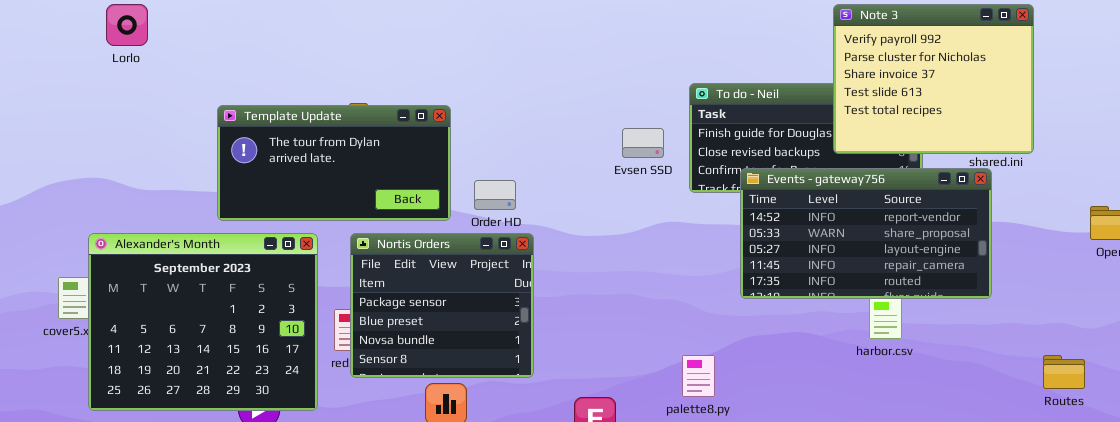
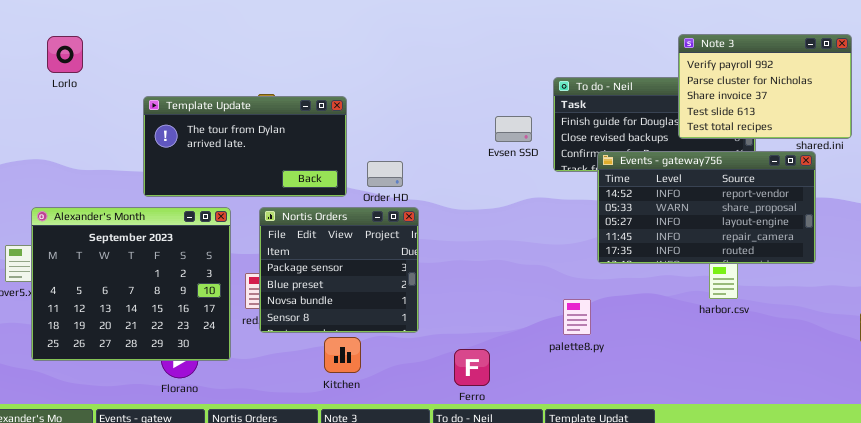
Lorlo: [106,4,148,46] -> [47,36,83,73], moved
Note 3: [833,4,1034,154] -> [678,34,852,139], resized
palette8.py: [682,355,715,397] -> [563,299,591,335], moved

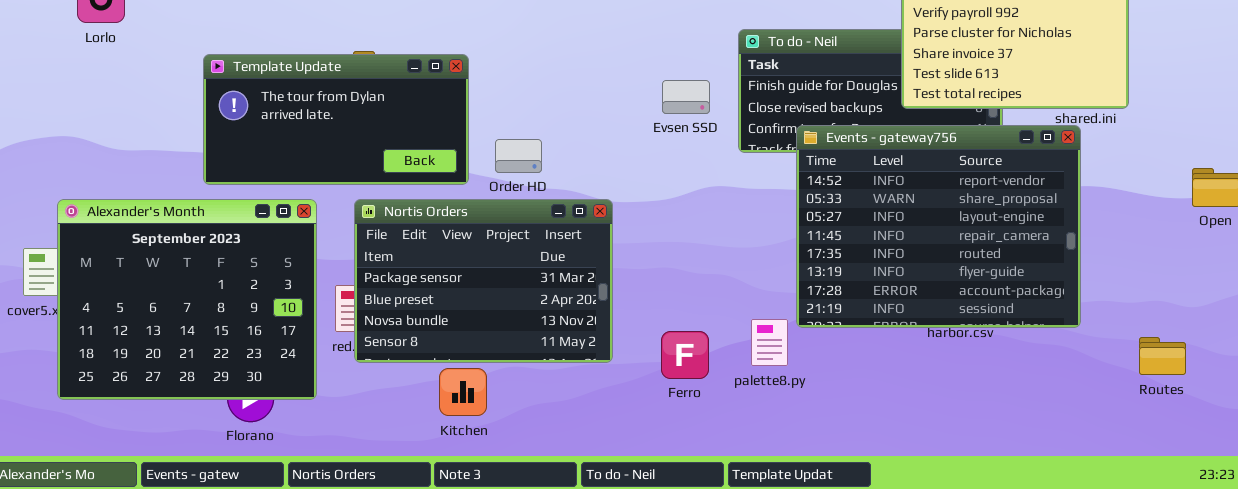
Events - gateway756: [597,151,816,264] -> [796,125,1081,328], resized
Nortis Orders: [259,207,419,333] -> [354,199,613,363], resized
Ferro: [454,349,490,386] -> [661,331,709,379], moved

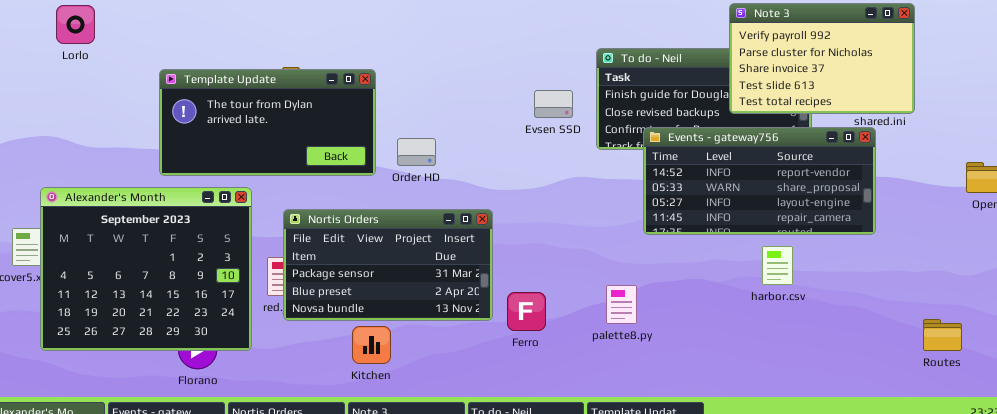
Events - gateway756: [796,125,1081,328] -> [643,127,876,235], resized
Nortis Orders: [354,199,613,363] -> [283,209,493,321], resized
Ferro: [661,331,709,379] -> [507,292,546,331], moved
Routes: [1139,337,1186,375] -> [923,319,962,351], moved

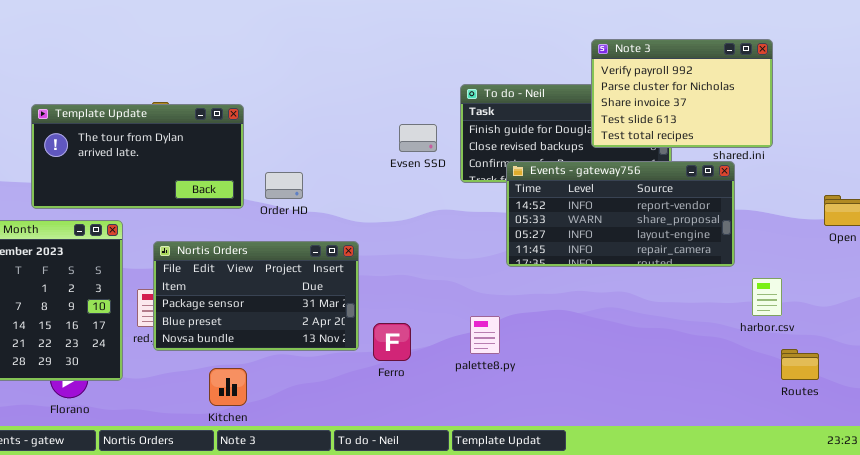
harbor.csv: [762,246,793,285] -> [752,278,782,316], moved
Kitchen: [352,326,391,364] -> [209,368,247,406], moved

